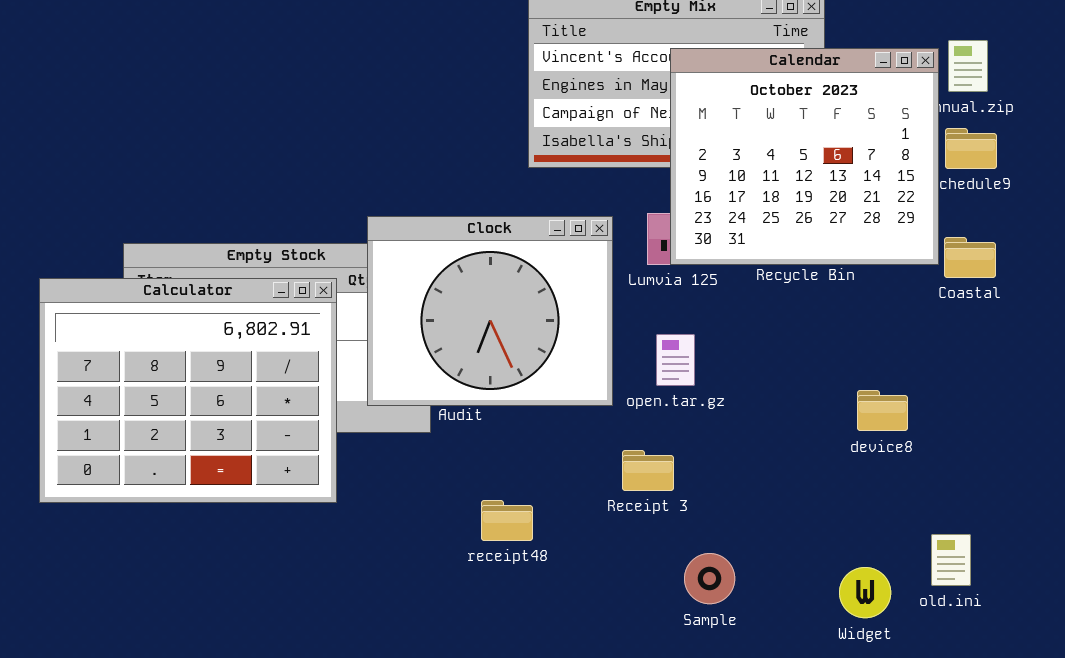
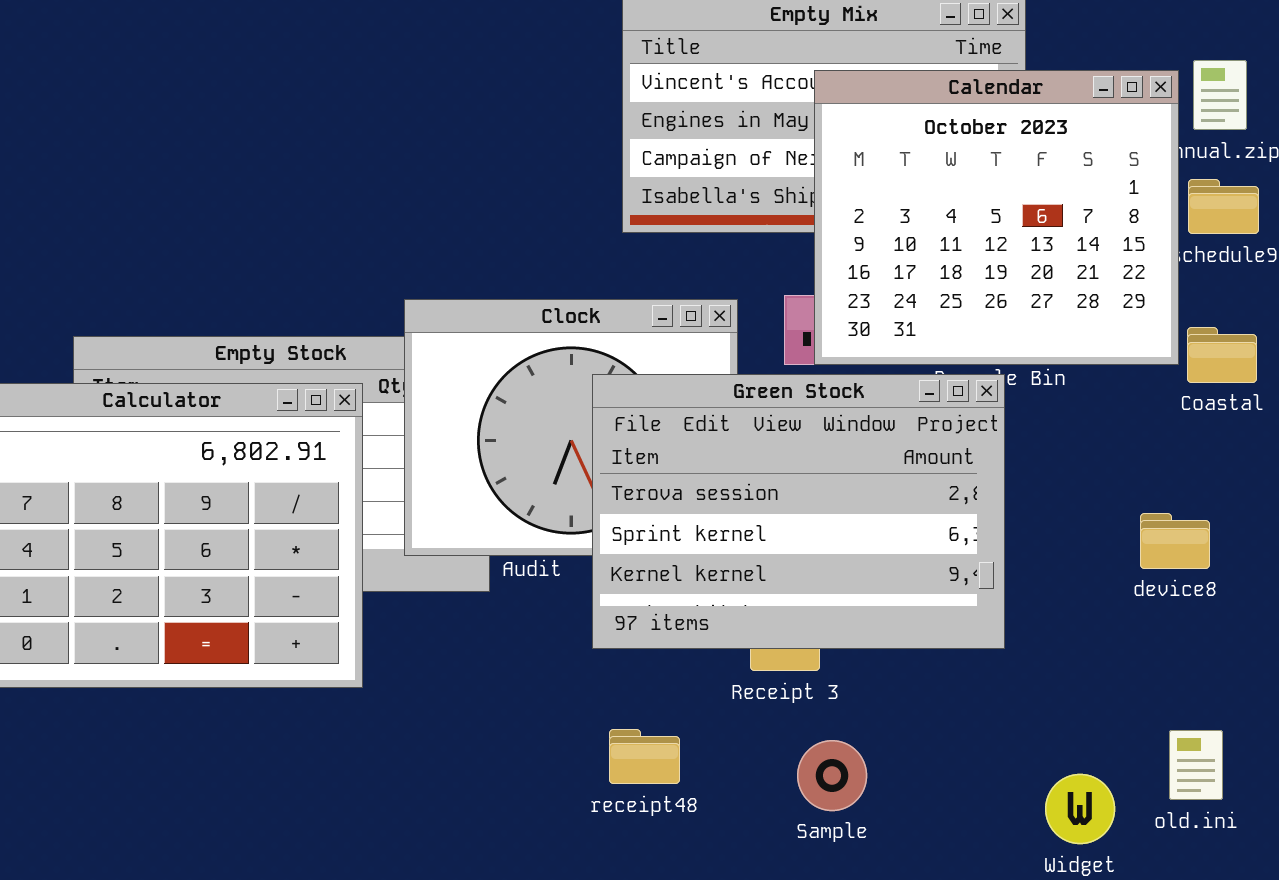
Green Stock: none -> [592,374,1005,649], opened
device8: [857,390,908,431] -> [1140,513,1210,569], moved
receipt48: [481,500,533,541] -> [609,729,680,784], moved
Sample: [684,553,735,604] -> [797,740,867,811], moved

